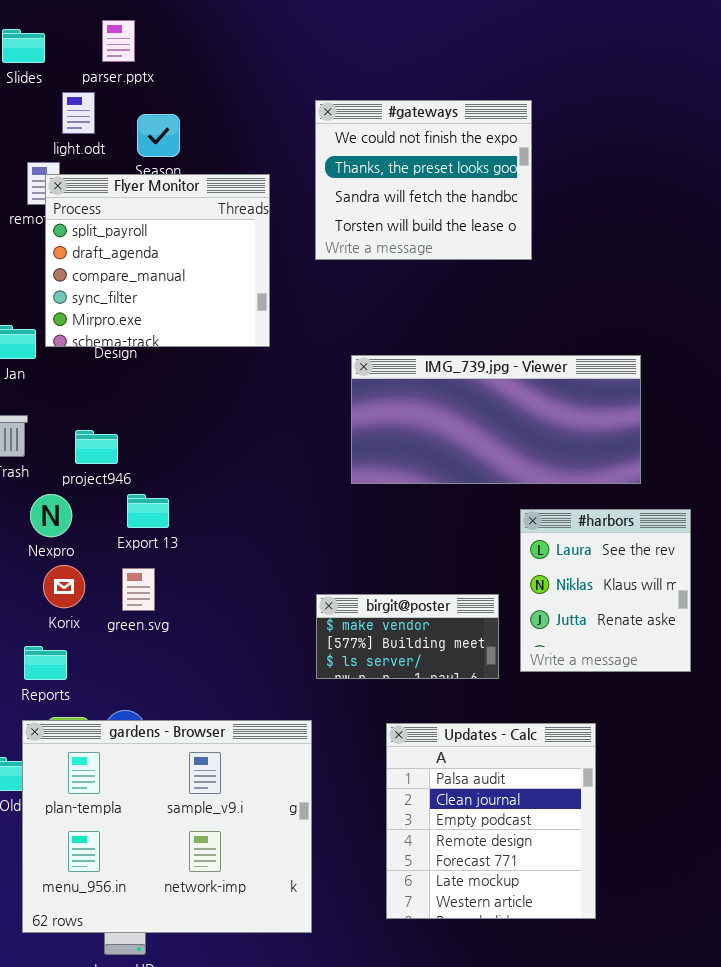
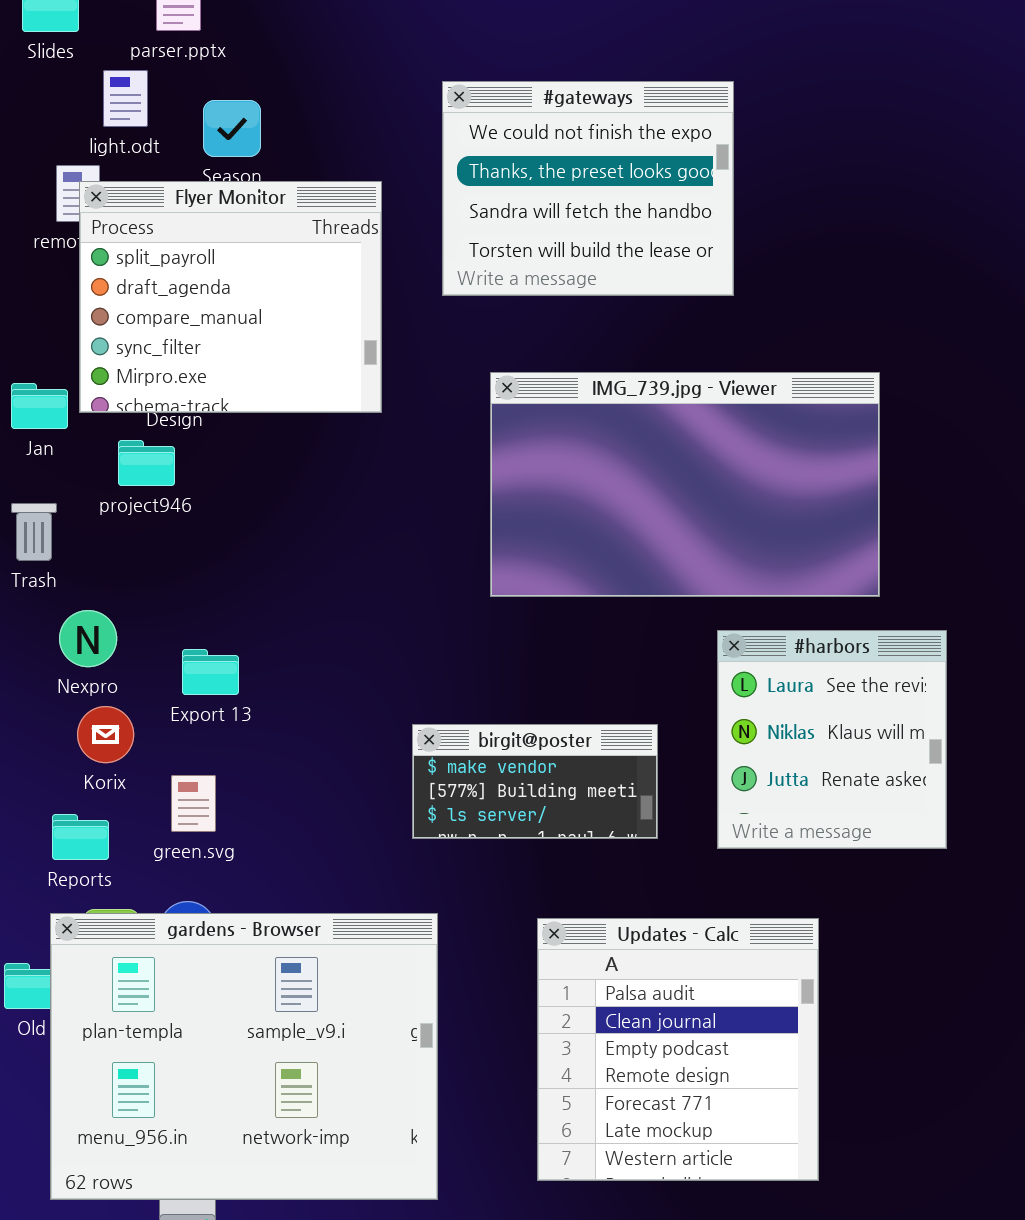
IMG_739.jpg - Viewer: [351,355,641,484] -> [490,372,880,597], resized
project946: [75,430,118,464] -> [118,440,175,486], moved
Export 13: [127,494,169,528] -> [182,649,239,695], moved
green.svg: [122,568,155,611] -> [171,775,216,832], moved
birgit@poster: [316,594,499,679] -> [412,724,658,839], moved

